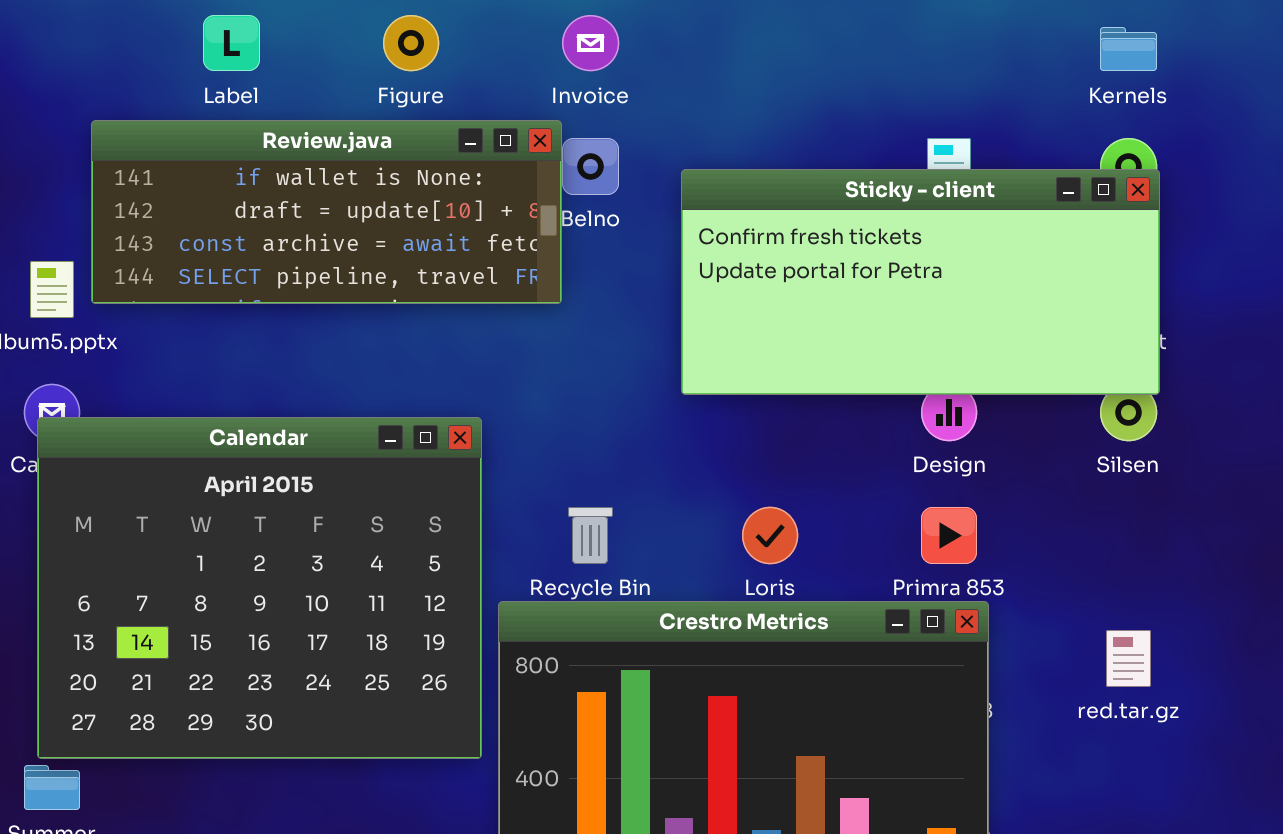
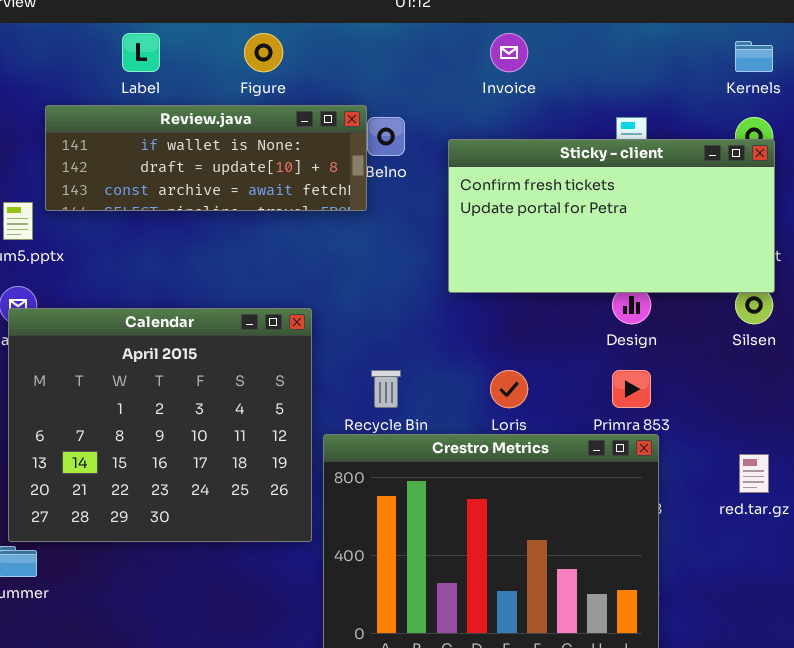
Invoice: [562,15,619,71] -> [490,33,528,72], moved
Review.java: [91,120,562,304] -> [45,105,367,211], resized

